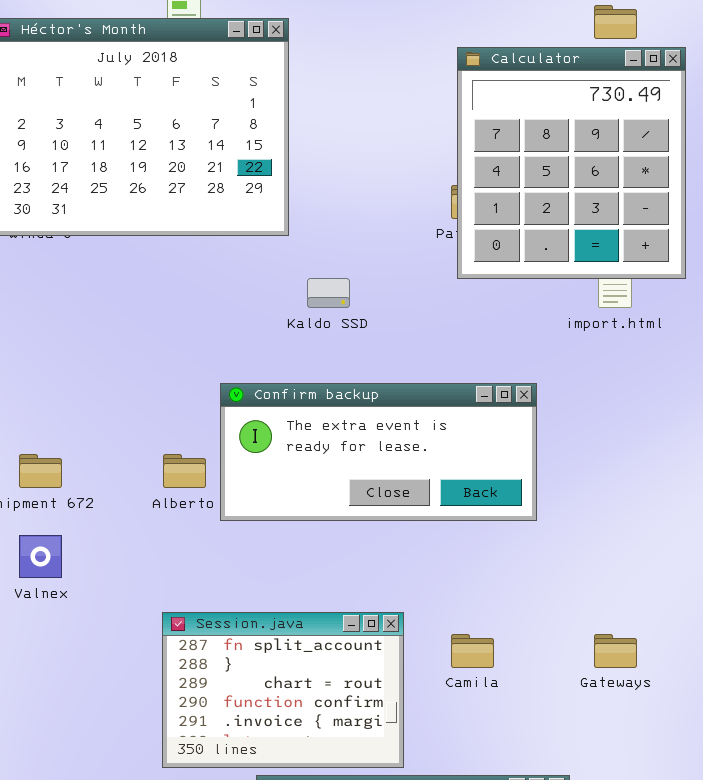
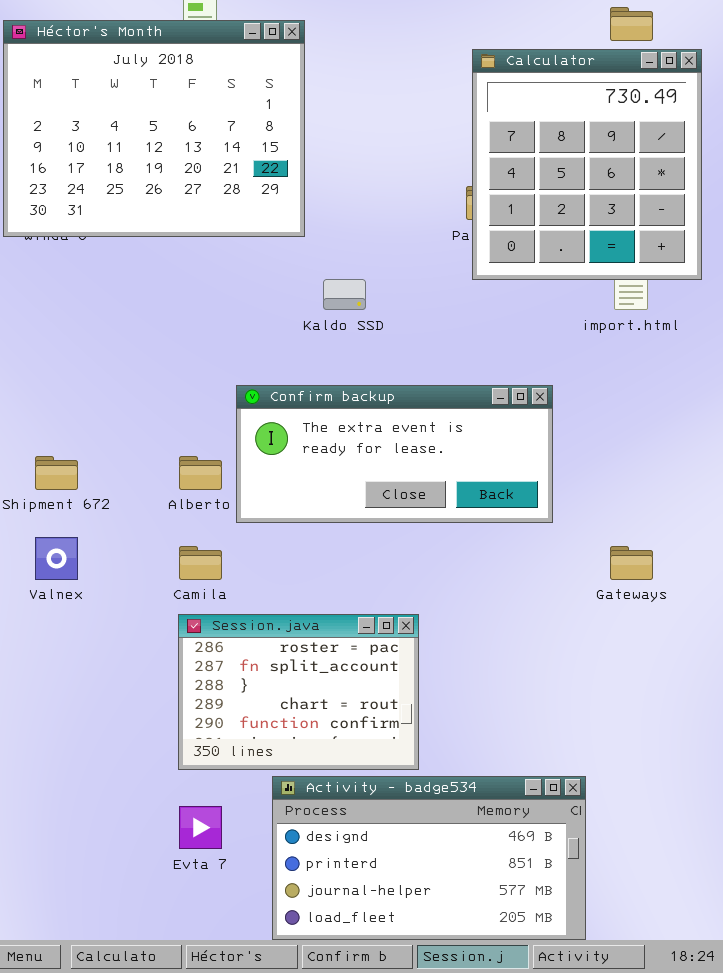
Session.java: [162,612,404,768] -> [178,614,419,770], scrolled up 1 row
Camila: [451,634,494,668] -> [179,546,222,580], moved
Gateways: [594,634,637,668] -> [610,546,653,580], moved

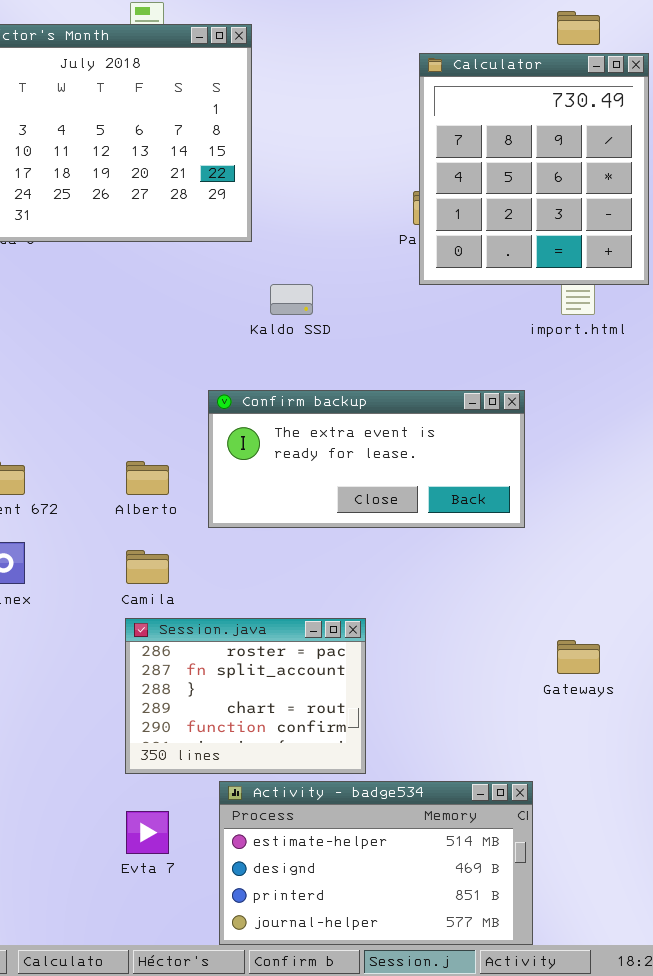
Confirm backup: [236,385,553,523] -> [208,390,525,528], moved
Gateways: [610,546,653,580] -> [557,640,600,674], moved
Activity - badge534: [272,776,586,940] -> [219,781,533,945], scrolled up 1 row

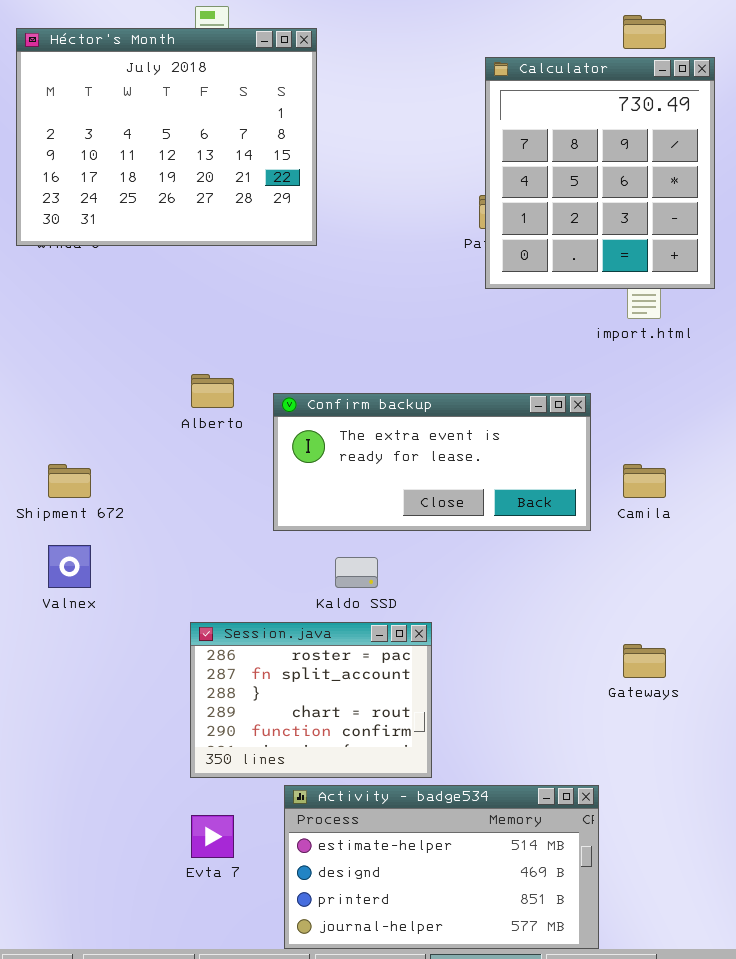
Kaldo SSD: [270,284,313,315] -> [335,557,378,588], moved
Alberto: [126,461,169,495] -> [191,374,234,408], moved
Camila: [126,550,169,584] -> [623,464,666,498], moved

